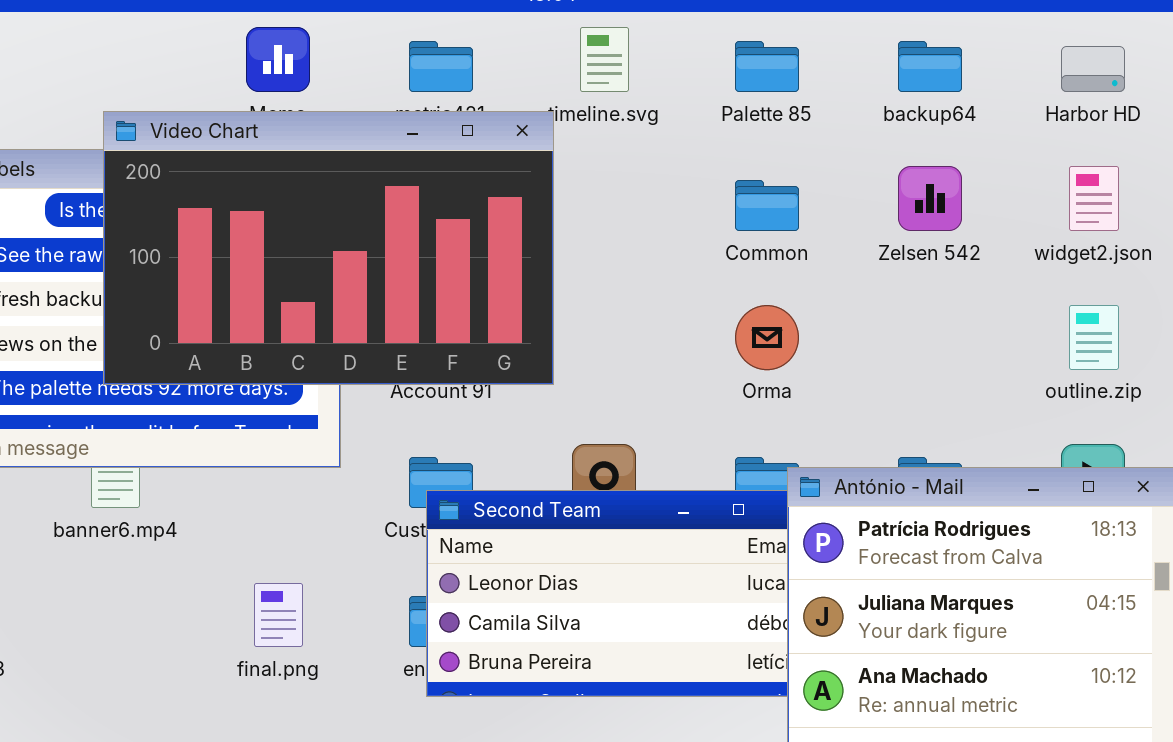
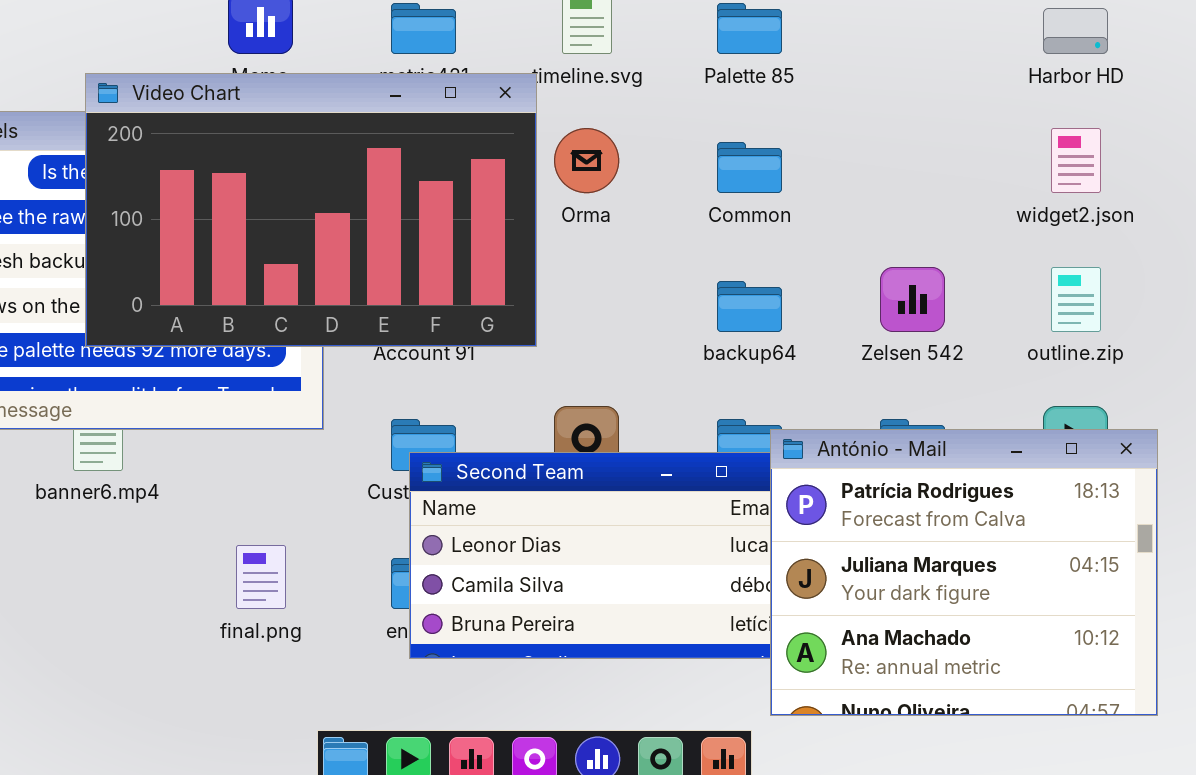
backup64: [898,41,962,92] -> [717,281,782,332], moved
Zelsen 542: [898,166,962,231] -> [880,267,945,332], moved
Orma: [735,305,799,370] -> [554,128,619,193], moved

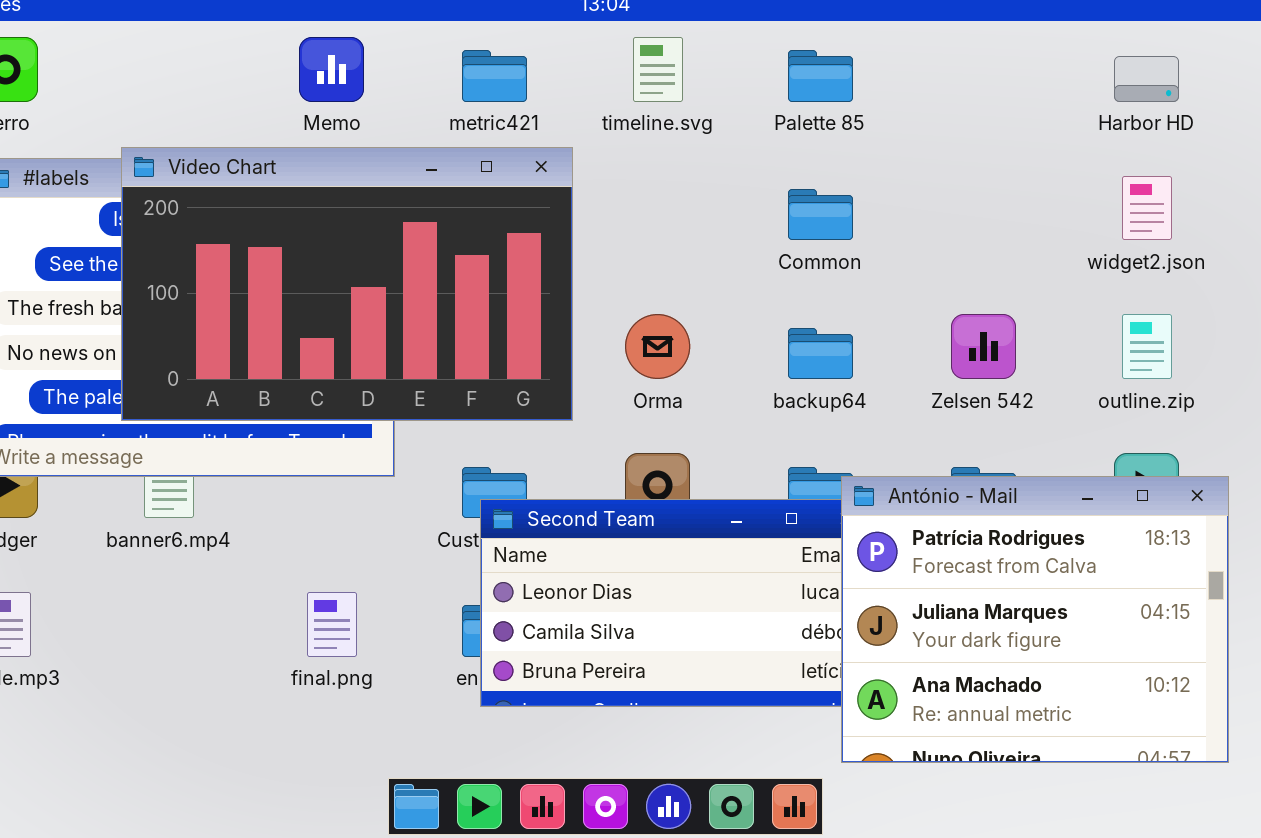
Video Chart: [85,73,537,347] -> [121,147,573,421], moved
Orma: [554,128,619,193] -> [625,314,690,379], moved

